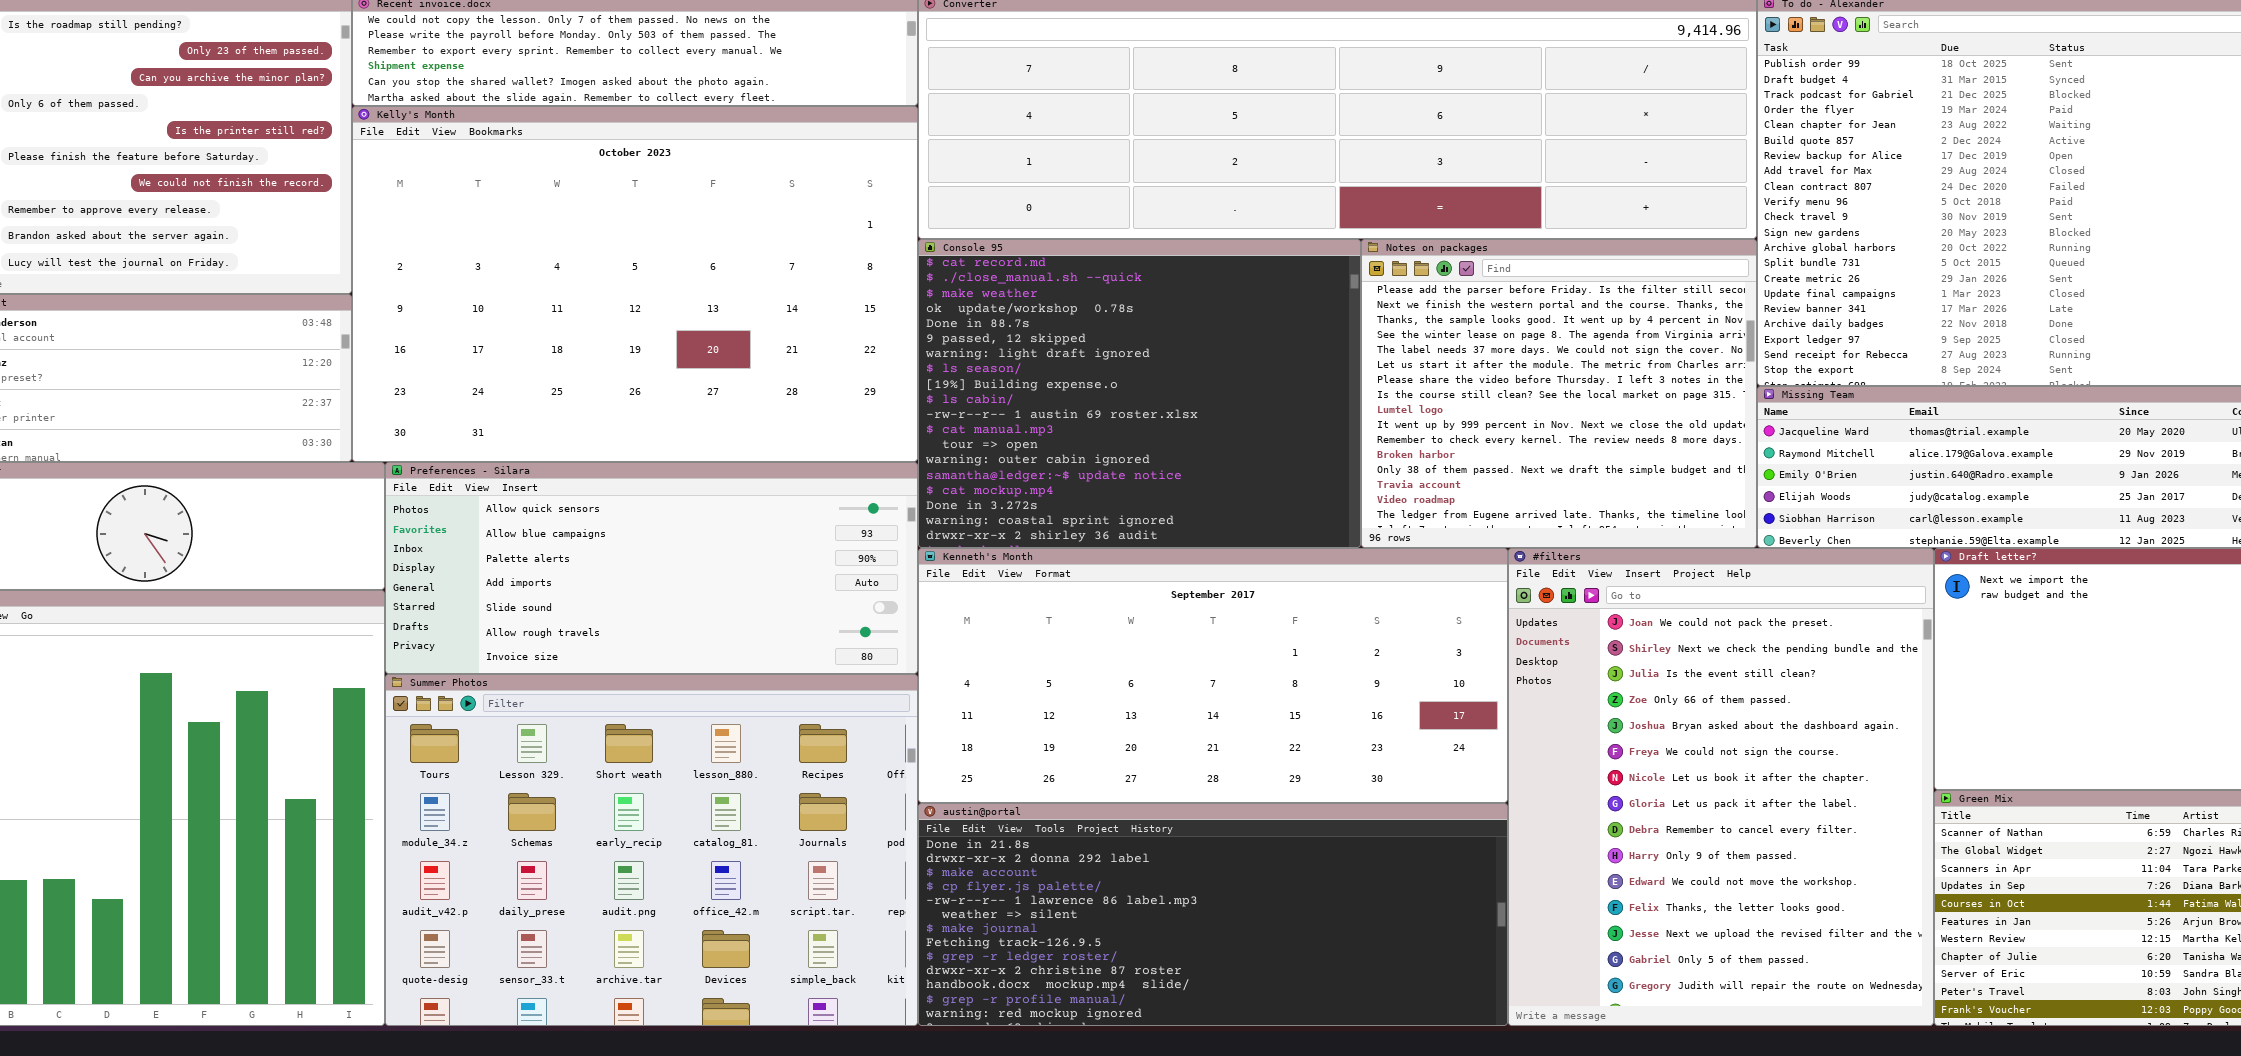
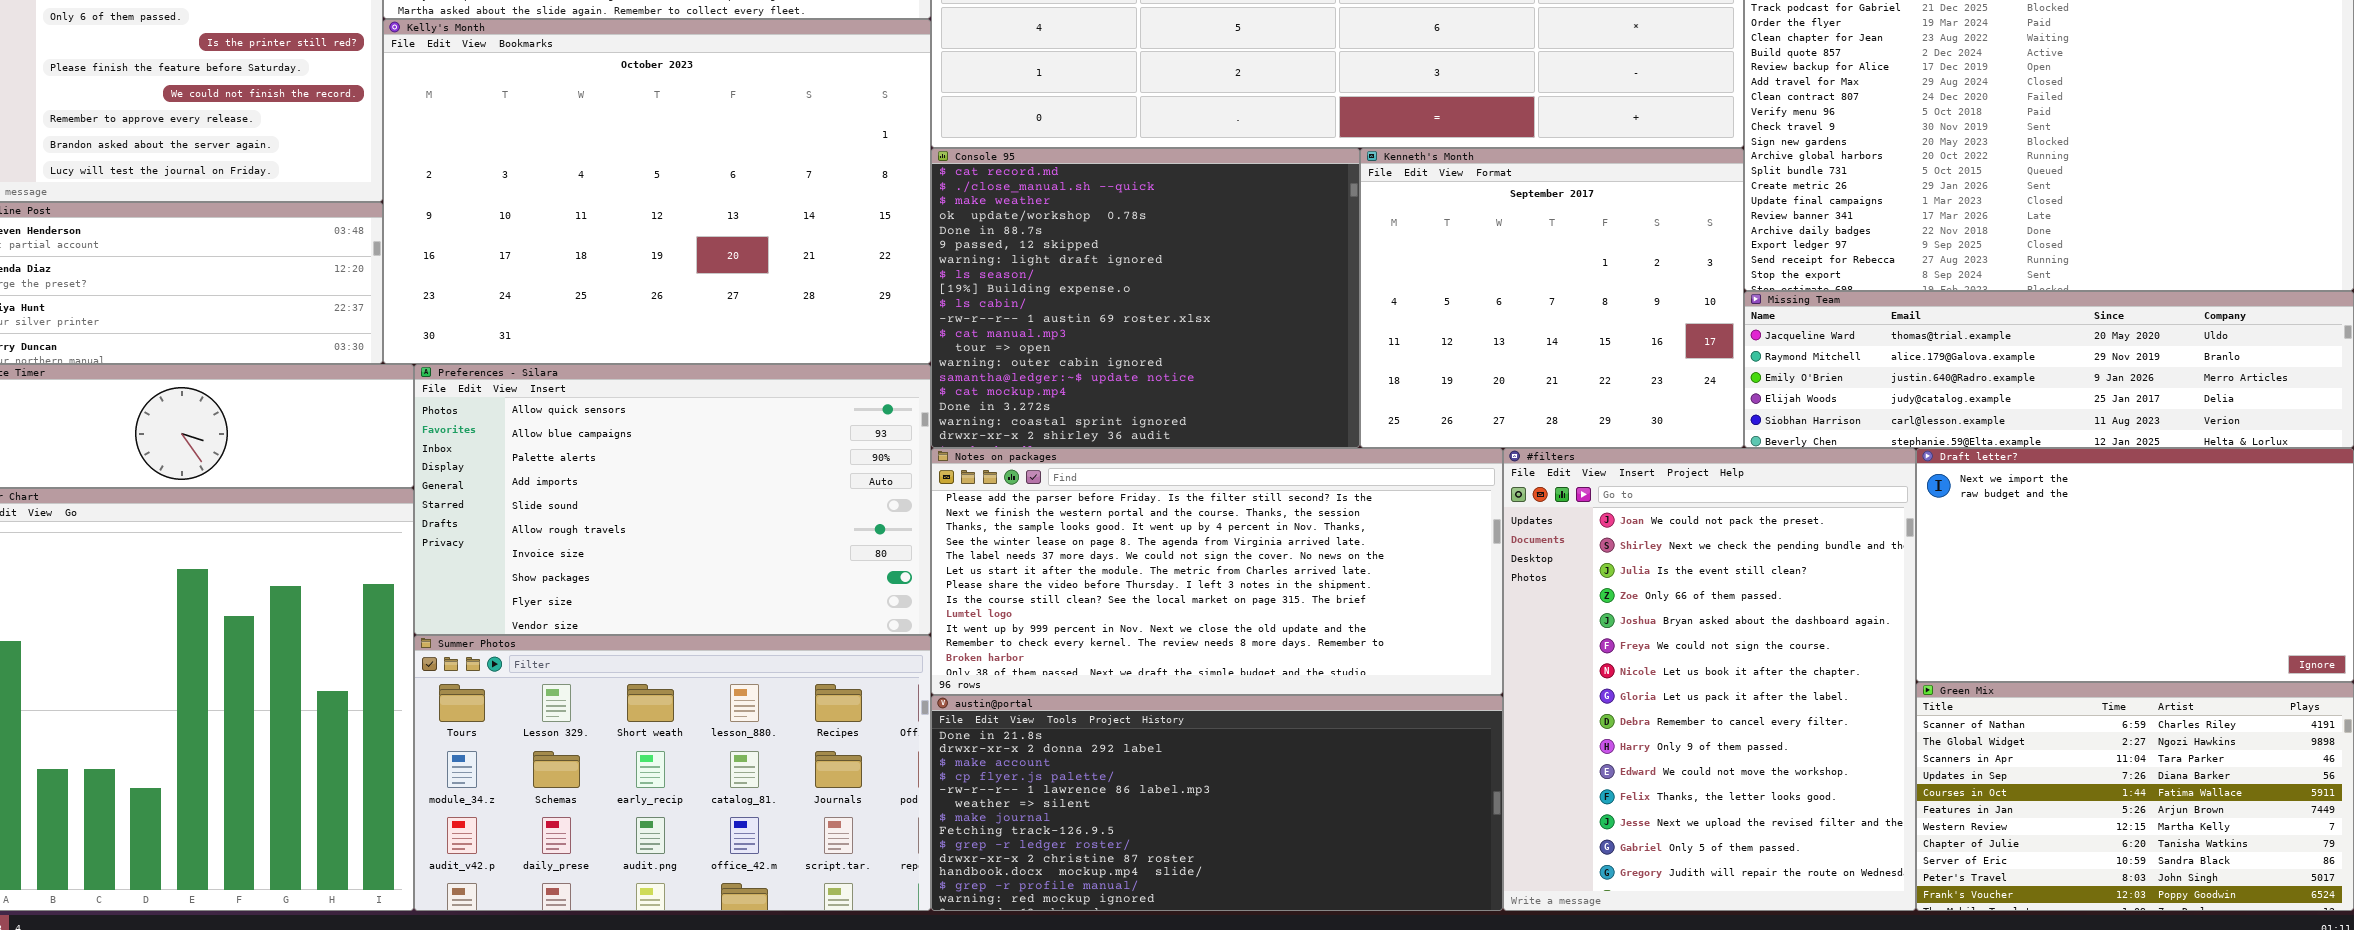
Notes on packages: [1361,239,1757,548] -> [931,448,1503,695], moved, resized
Preferences - Silara: [385,462,918,674] -> [414,364,931,635], resized
Kenneth's Month: [918,548,1508,803] -> [1360,148,1744,448], moved, resized
Summer Photos: [385,674,918,1026] -> [414,635,931,911], resized

